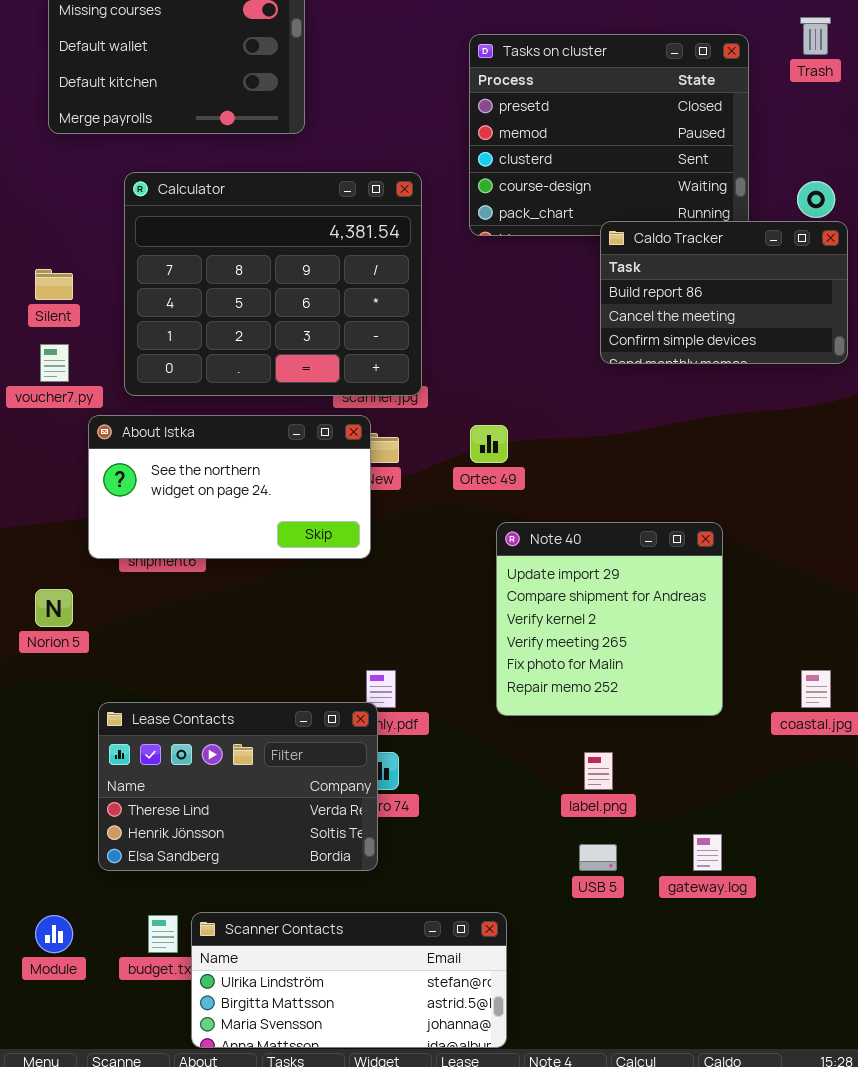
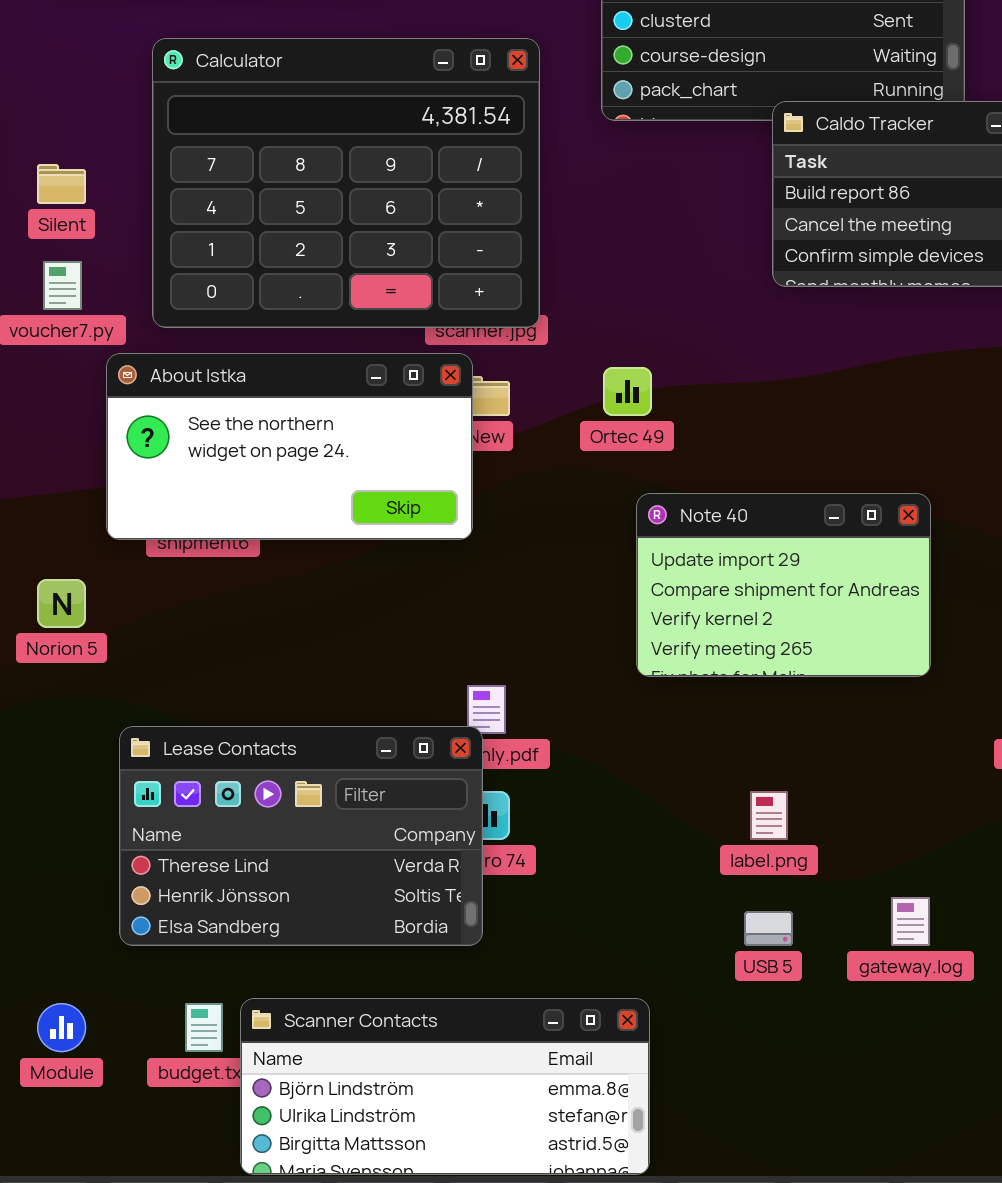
Note 40: [496,522,723,716] -> [636,493,931,677], resized
Scanner Contacts: [191,912,507,1048] -> [240,998,650,1175], scrolled up 1 row

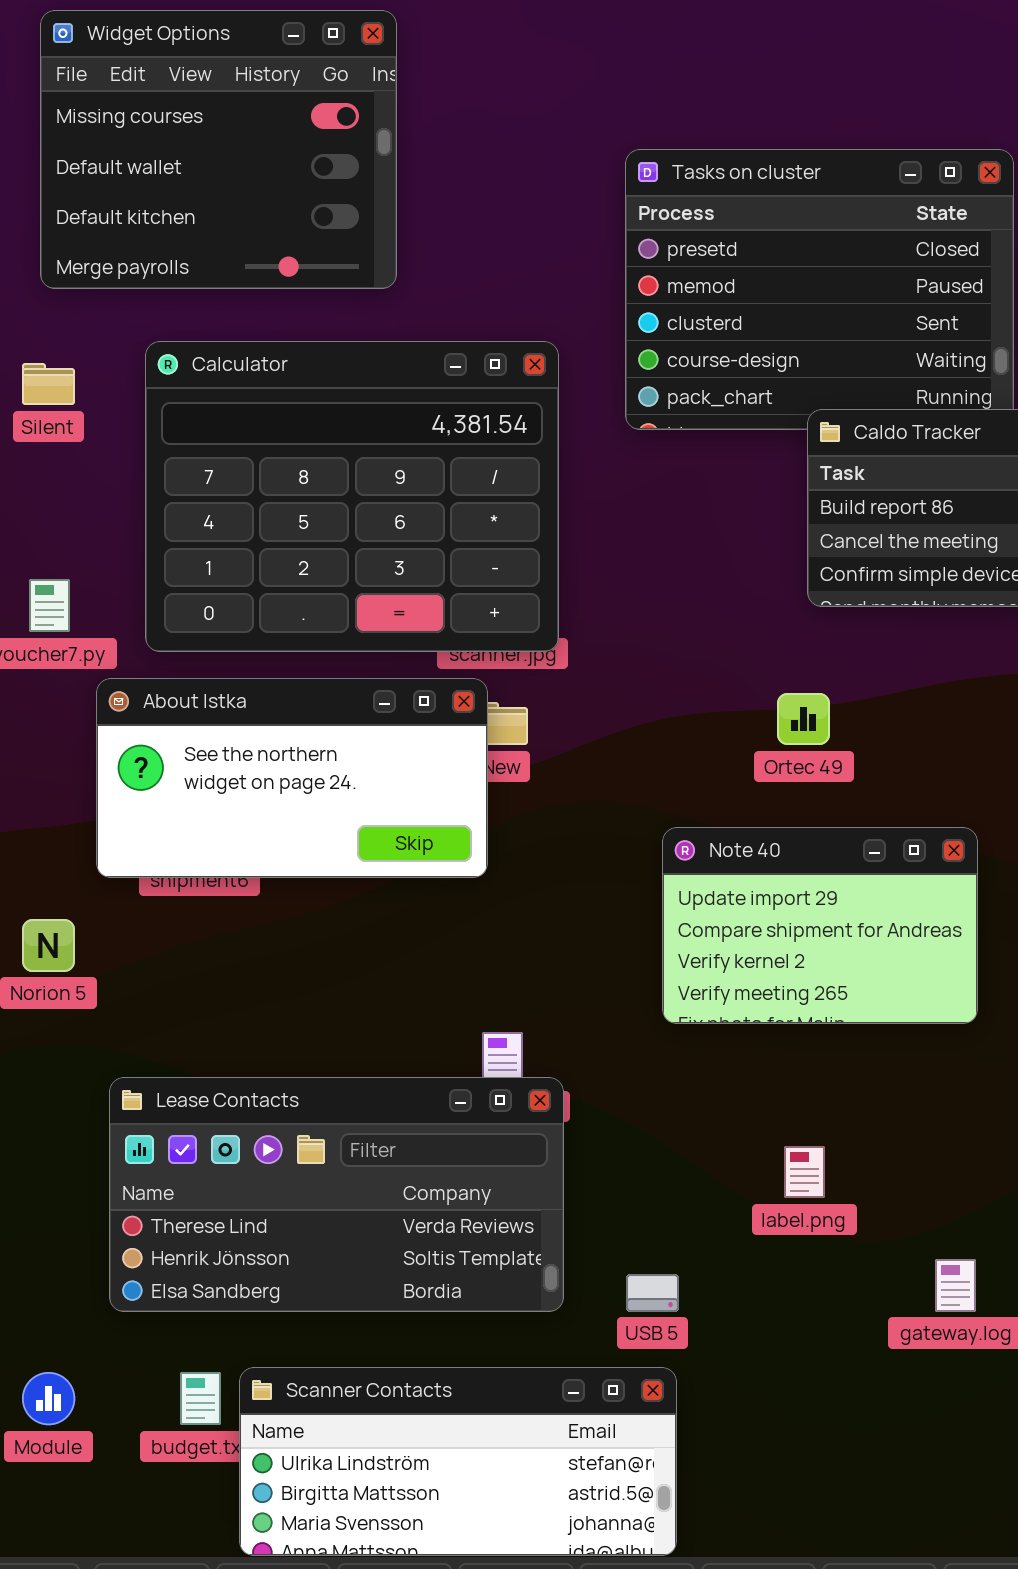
Silent: [37,164,86,204] -> [22,363,75,405], moved
Ortec 49: [603,367,652,416] -> [777,693,830,745], moved
Lease Contacts: [119,726,483,946] -> [109,1077,564,1312], resized
USB 5: [744,911,793,946] -> [626,1274,679,1312], moved
Scanner Contacts: [240,998,650,1175] -> [239,1367,677,1556], scrolled down 1 row

